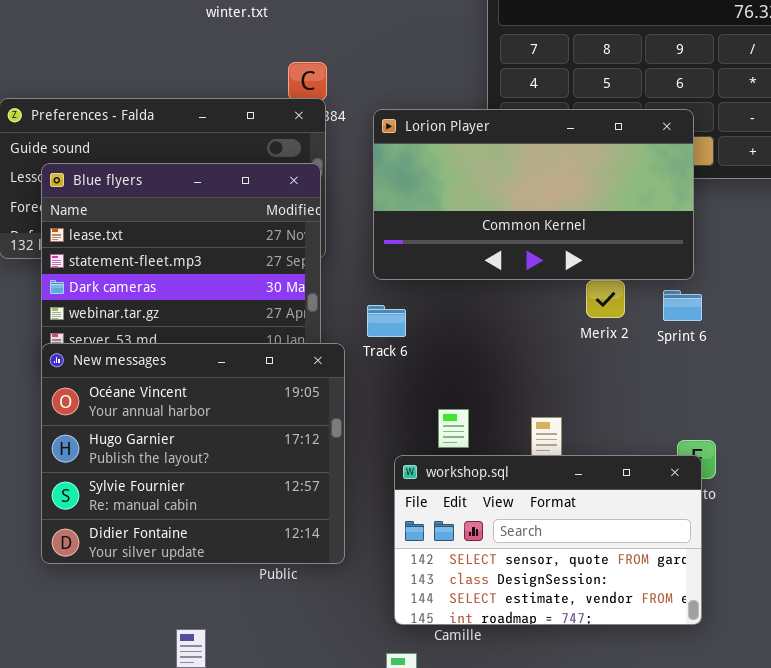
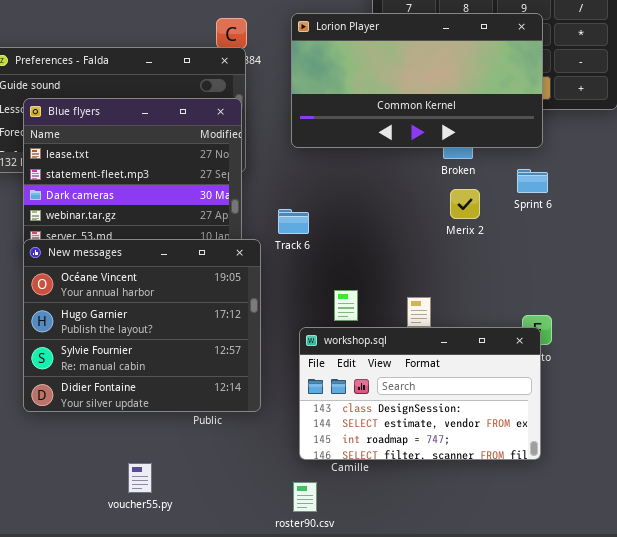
Lorion Player: [373,109,694,280] -> [291,13,543,148], moved
Sprint 6: [663,290,702,321] -> [517,169,548,193], moved
workshop.sql: [394,455,702,625] -> [299,327,541,460], scrolled down 1 row

